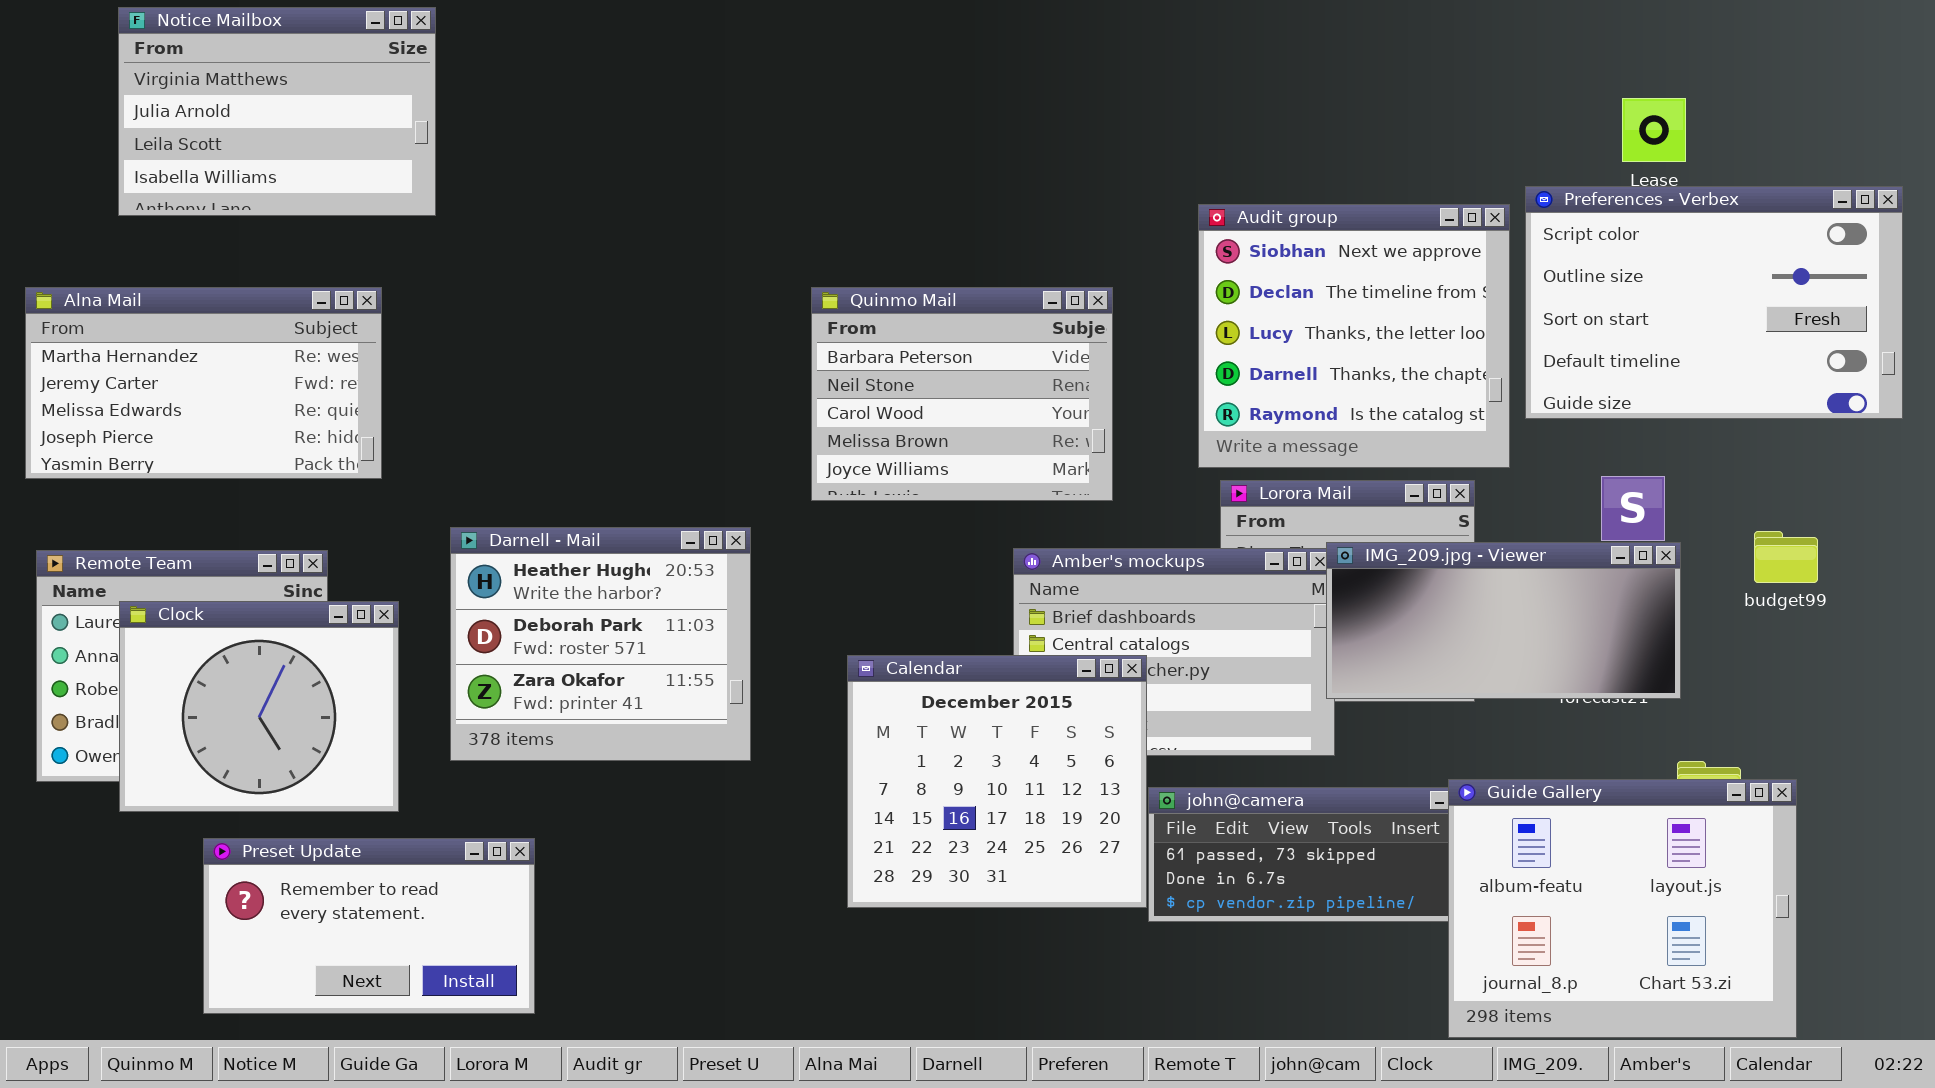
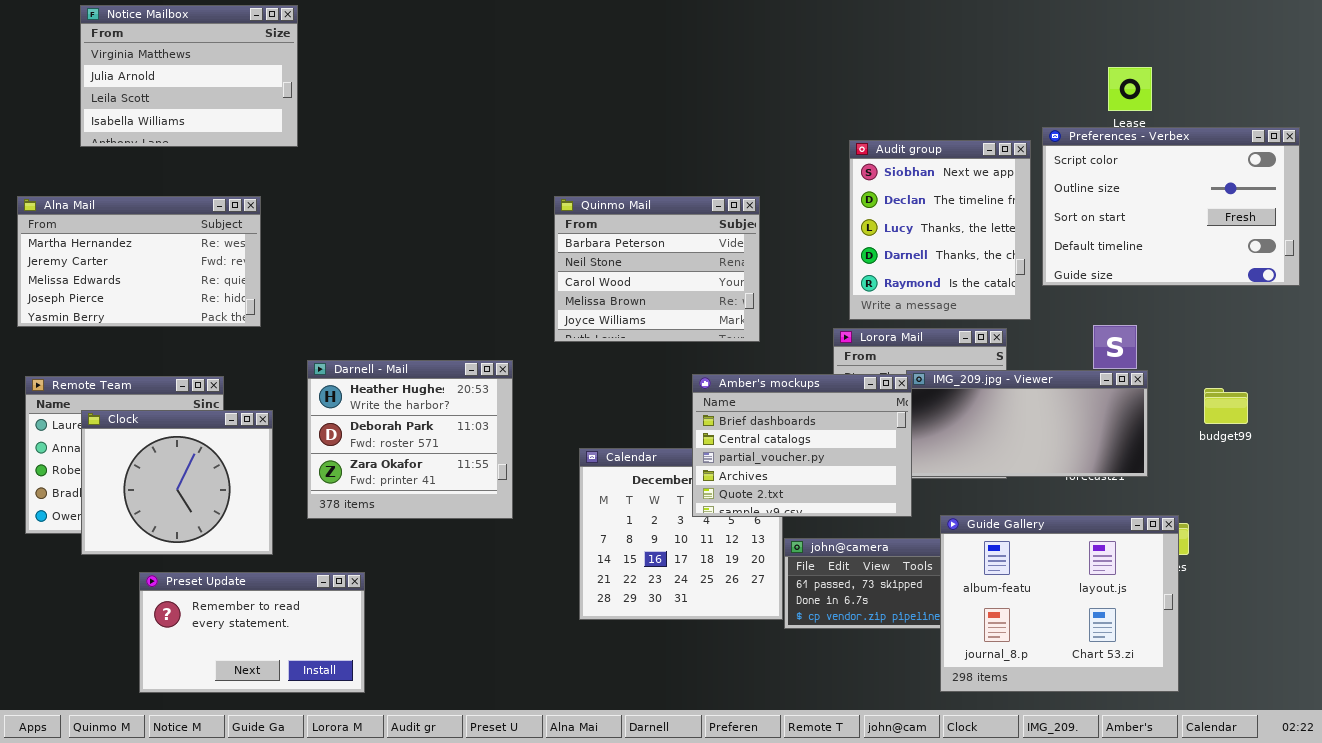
Audit group: [1198,204,1510,468] -> [849,140,1031,320], resized
budget99: [1754,531,1818,583] -> [1204,388,1248,424], moved
Amber's mockups: [1013,548,1335,756] -> [692,374,912,517], raised
Guide Gallery: [1448,779,1797,1038] -> [940,515,1179,692], moved

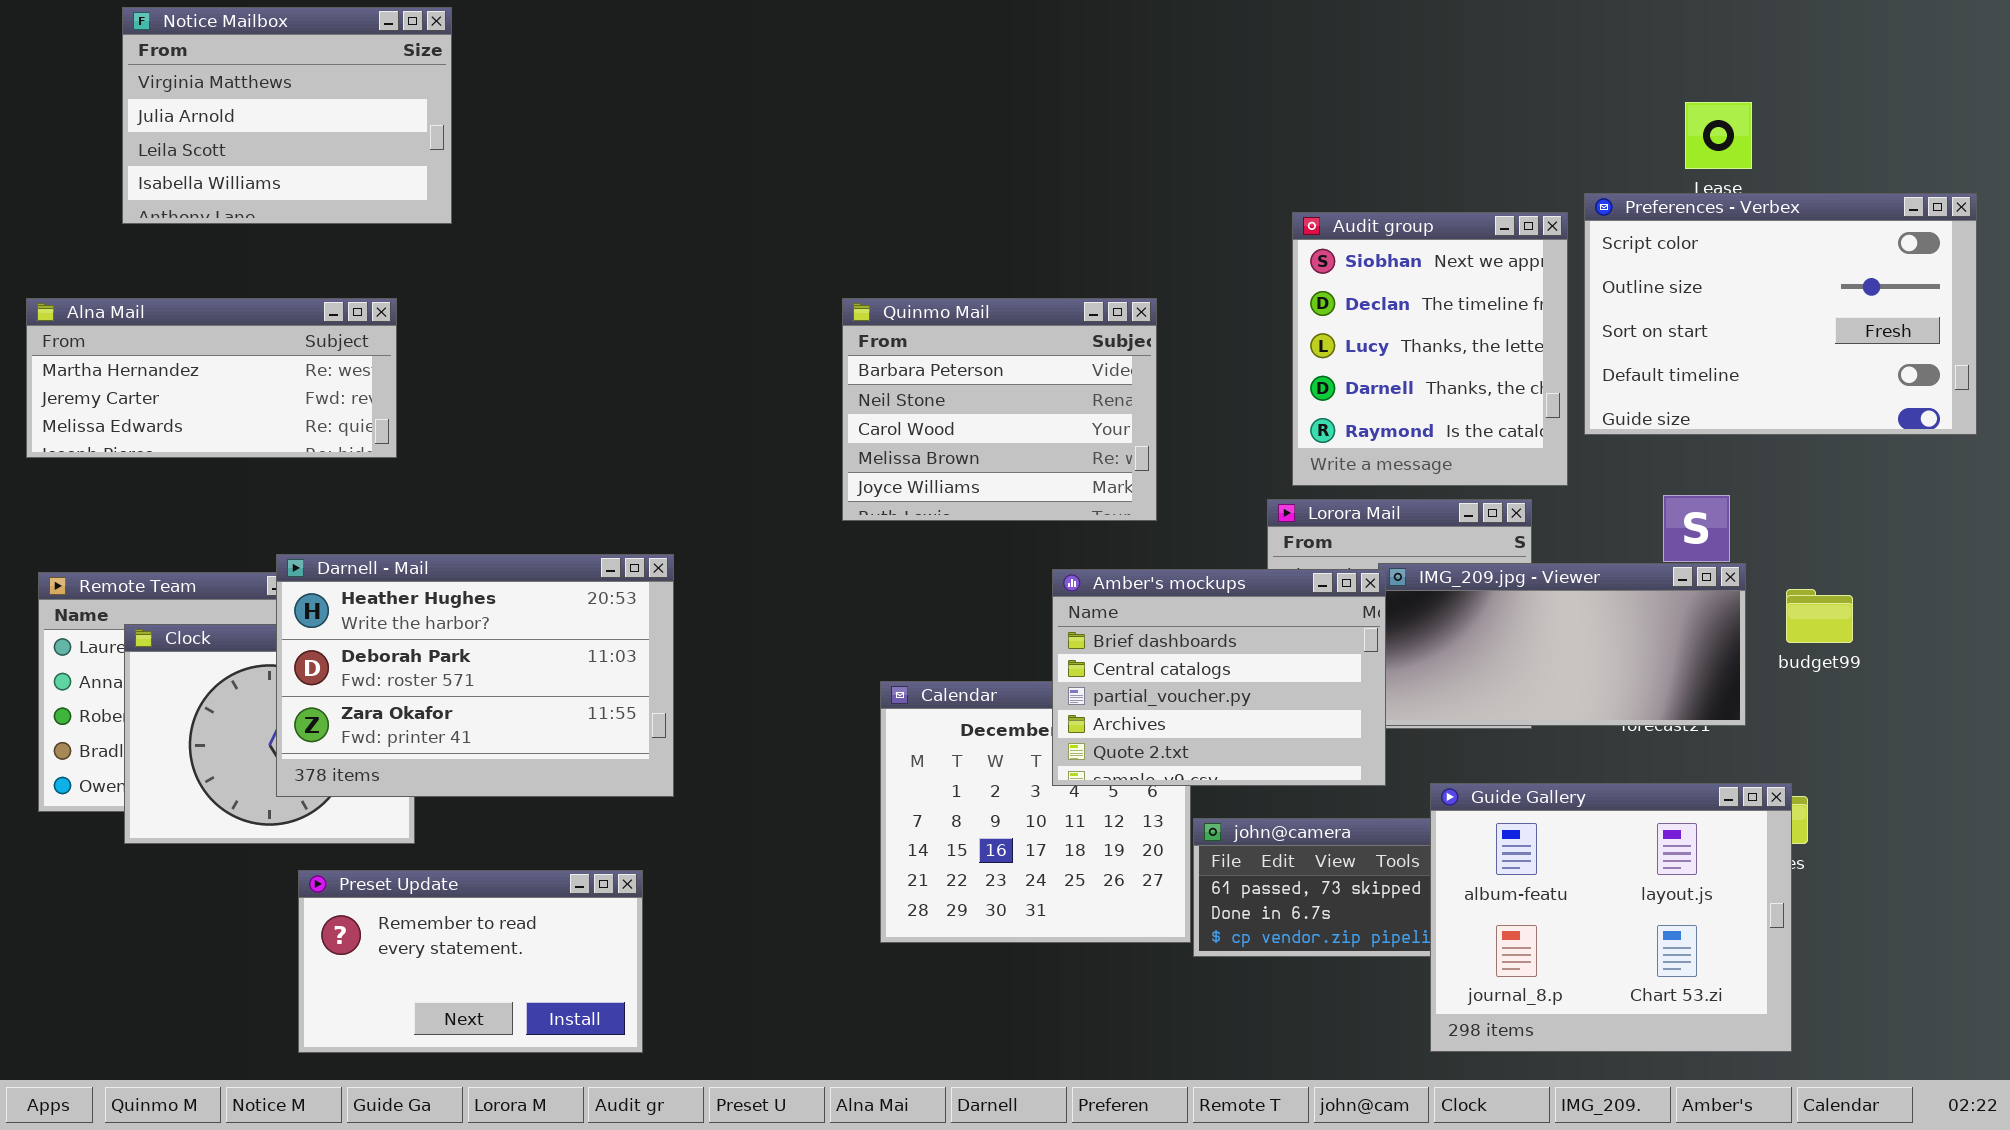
Alna Mail: [17,196,261,327] -> [26,298,397,458], resized
Darnell - Mail: [307,360,513,519] -> [276,554,674,797], moved, resized
budget99: [1204,388,1248,424] -> [1786,589,1853,643], moved
Preset Update: [139,572,365,693] -> [298,870,643,1053], moved

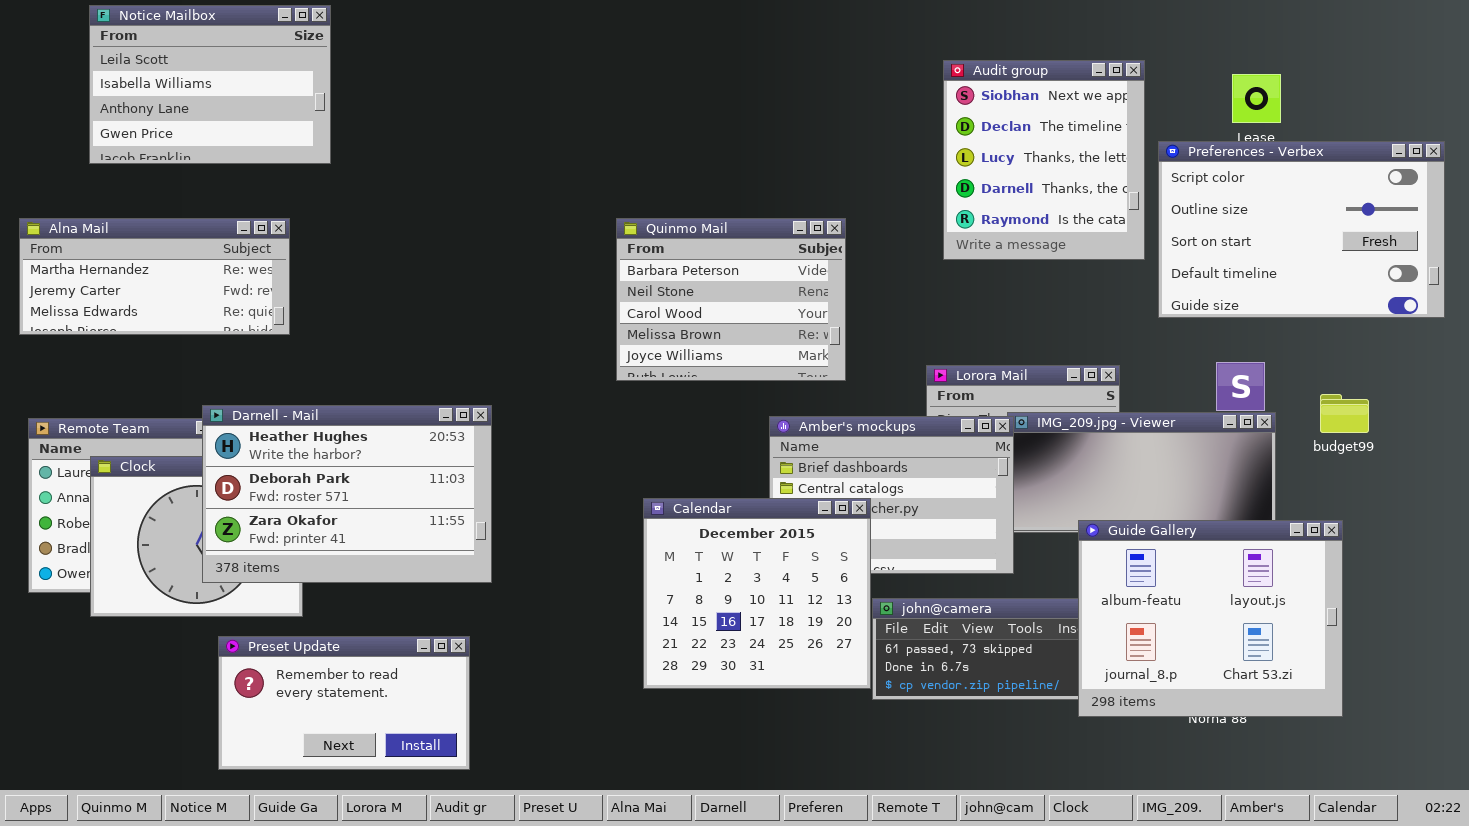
Notice Mailbox: [122,7,452,224] -> [89,5,331,164], scrolled down 2 rows
Audit group: [1292,212,1568,486] -> [943,60,1145,260], moved
budget99: [1786,589,1853,643] -> [1320,394,1369,433], moved
Calendar: [880,681,1191,943] -> [643,498,871,689], raised
Guide Gallery: [1430,783,1792,1052] -> [1078,520,1343,717], moved

